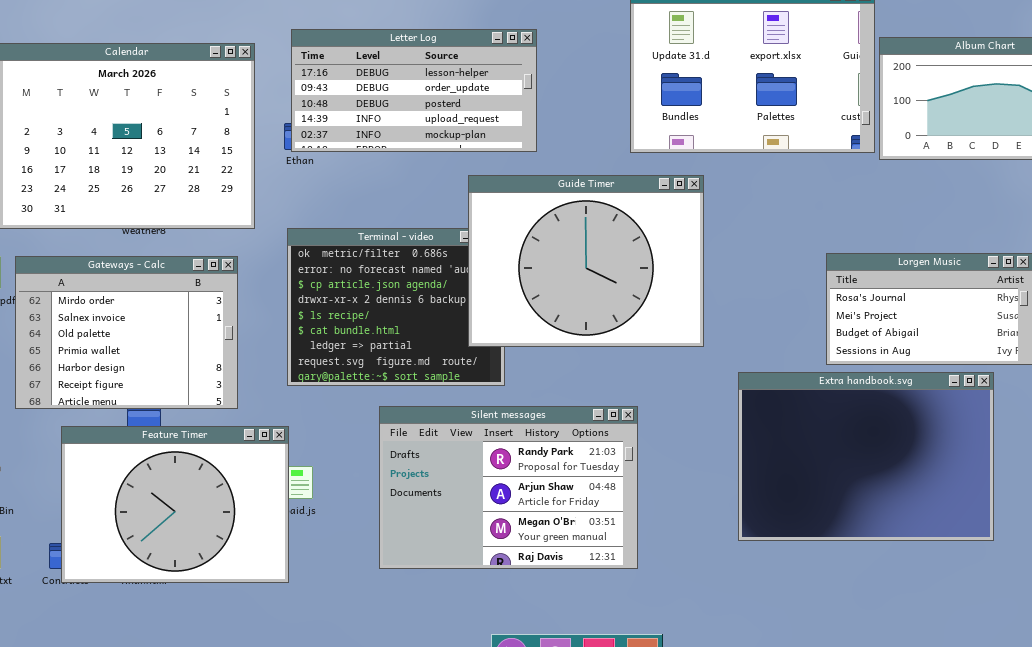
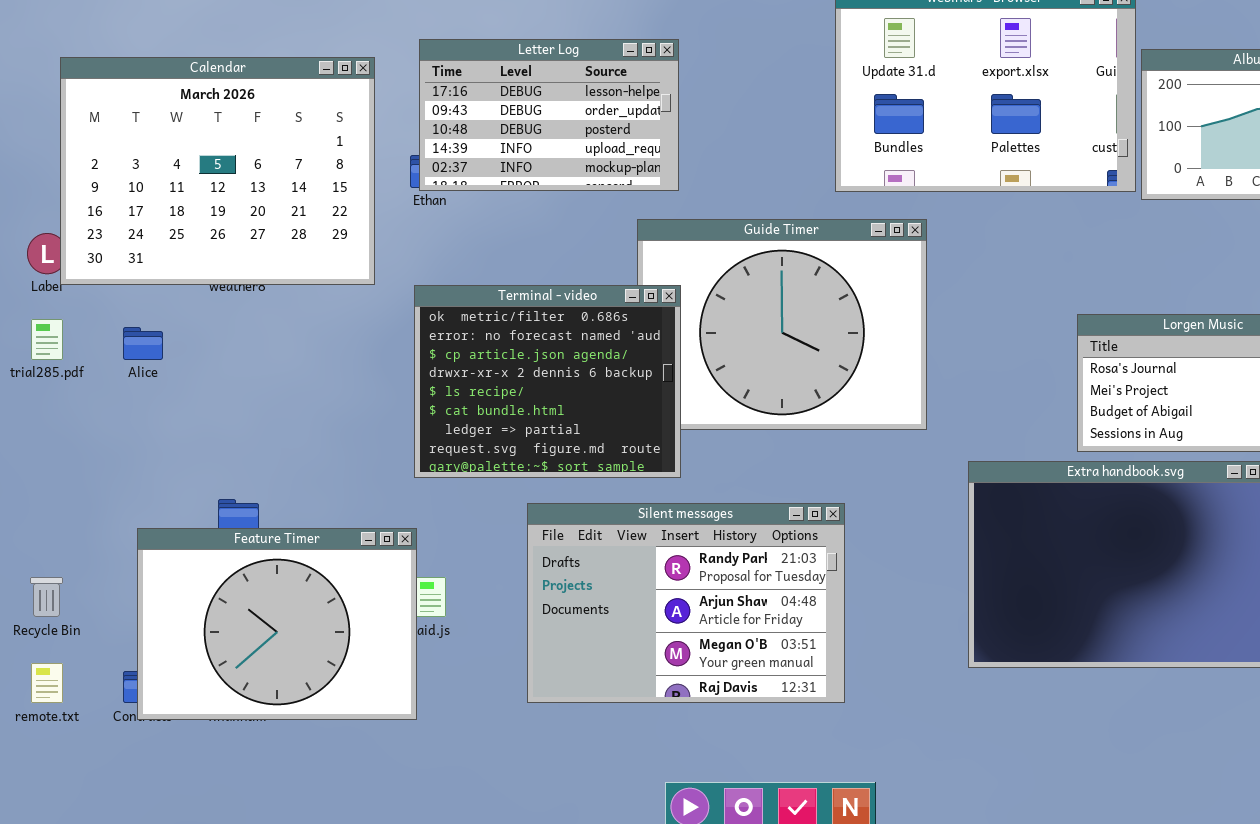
Letter Log: [291,29,537,152] -> [419,39,679,191], resized
Terminal - video: [287,228,505,386] -> [414,285,681,478], raised
Gateways - Calc: [15,256,238,409] -> none, closed

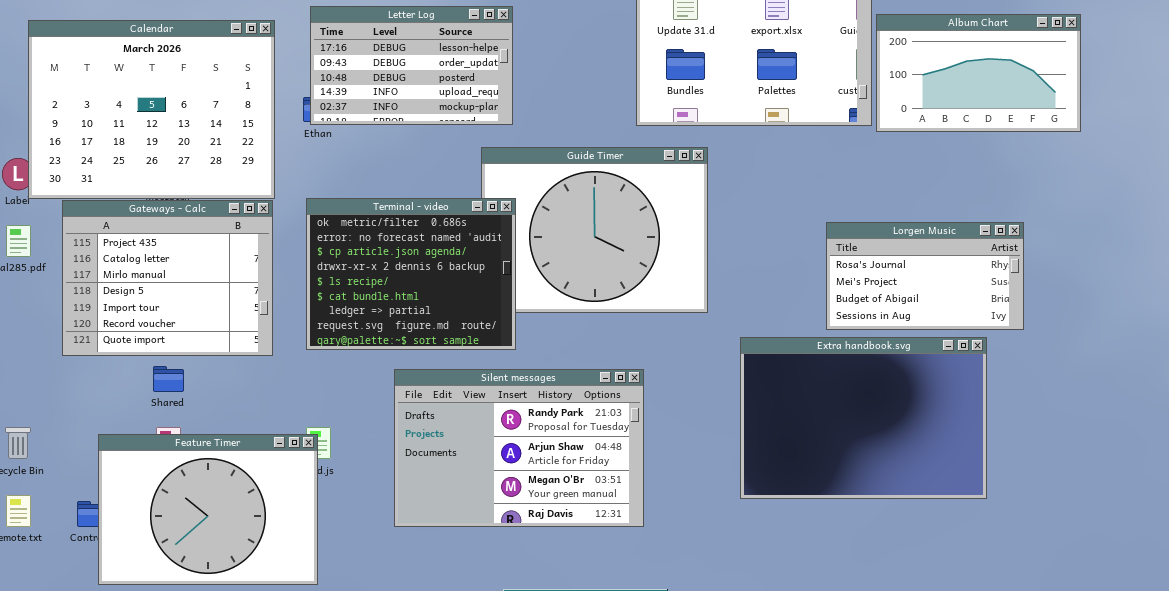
Gateways - Calc: none -> [62,200,273,356], opened
Feature Timer: [137,528,417,720] -> [98,434,318,585], moved

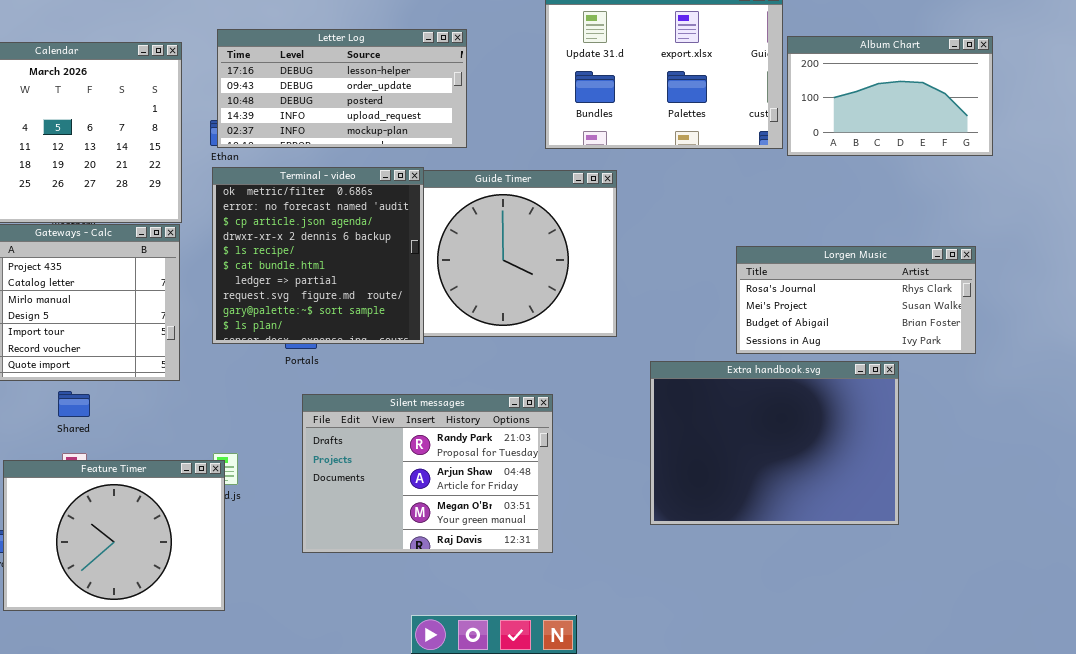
Letter Log: [310,6,513,125] -> [217,29,467,148], resized
Terminal - video: [306,198,516,350] -> [212,167,424,344], moved, resized
Lorgen Music: [826,222,1024,330] -> [736,246,976,354], resized

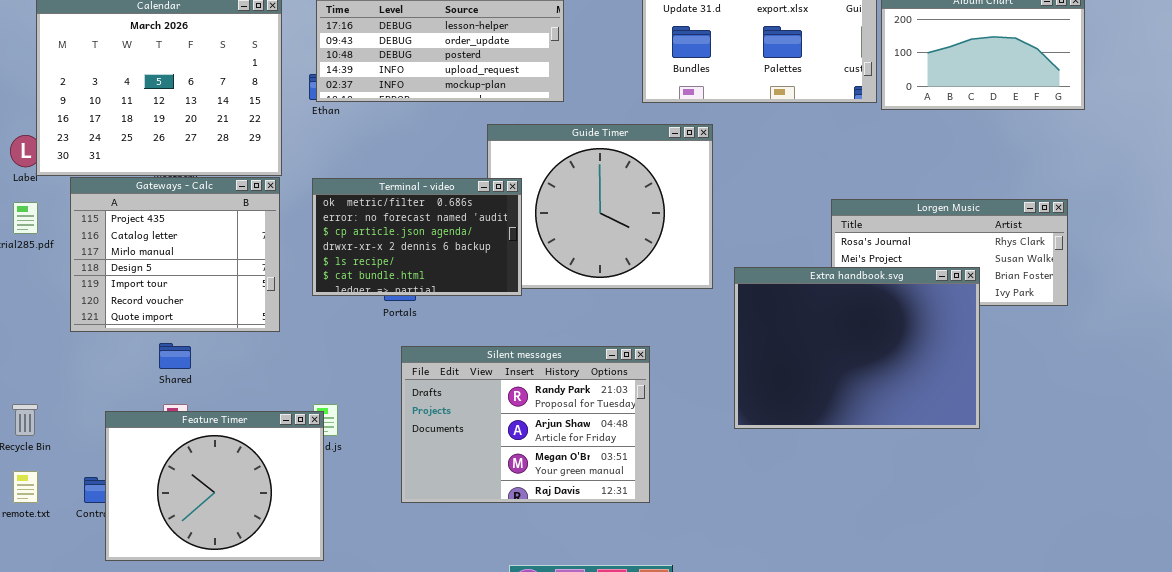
Terminal - video: [212,167,424,344] -> [312,178,522,296], resized
Extra handbook.svg: [650,361,899,525] -> [734,267,980,429], moved

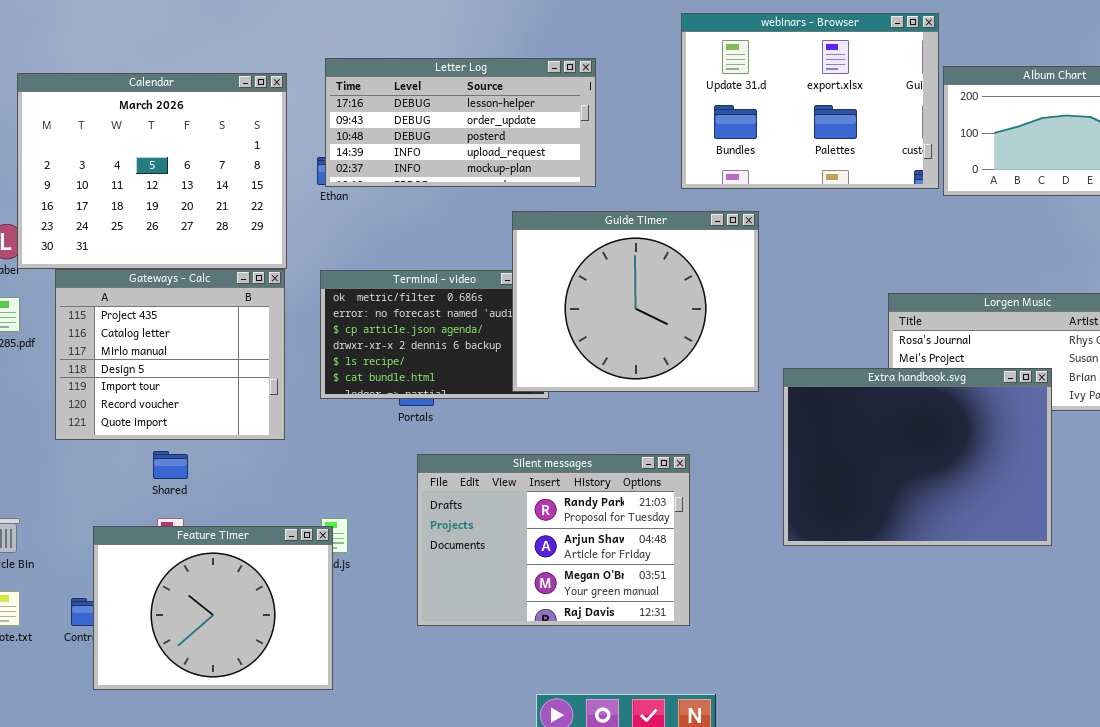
Guide Timer: [487,124,713,289] -> [512,211,759,392], raised

